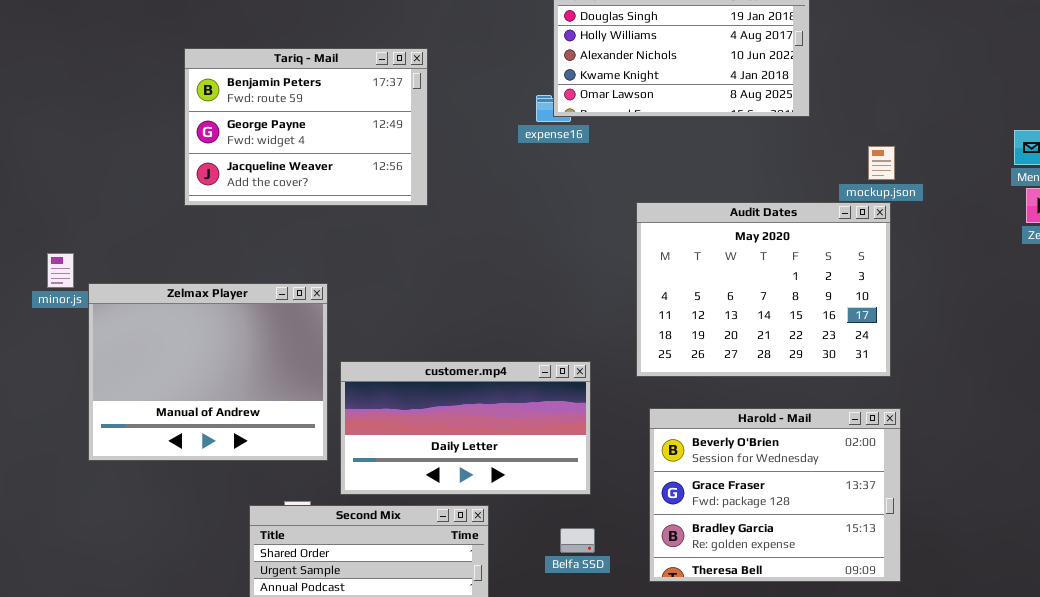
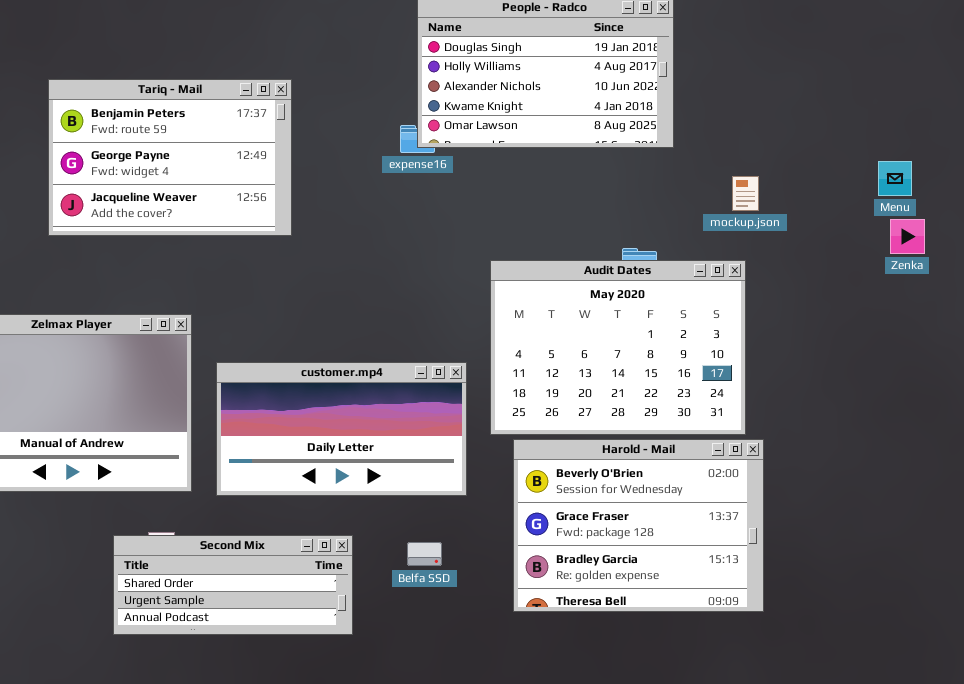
Audit Dates: [636,202,891,377] -> [490,260,746,435], moved
customer.mp4: [340,361,591,495] -> [216,362,467,496], moved
Belfa SSD: [560,528,595,553] -> [407,542,442,566], moved

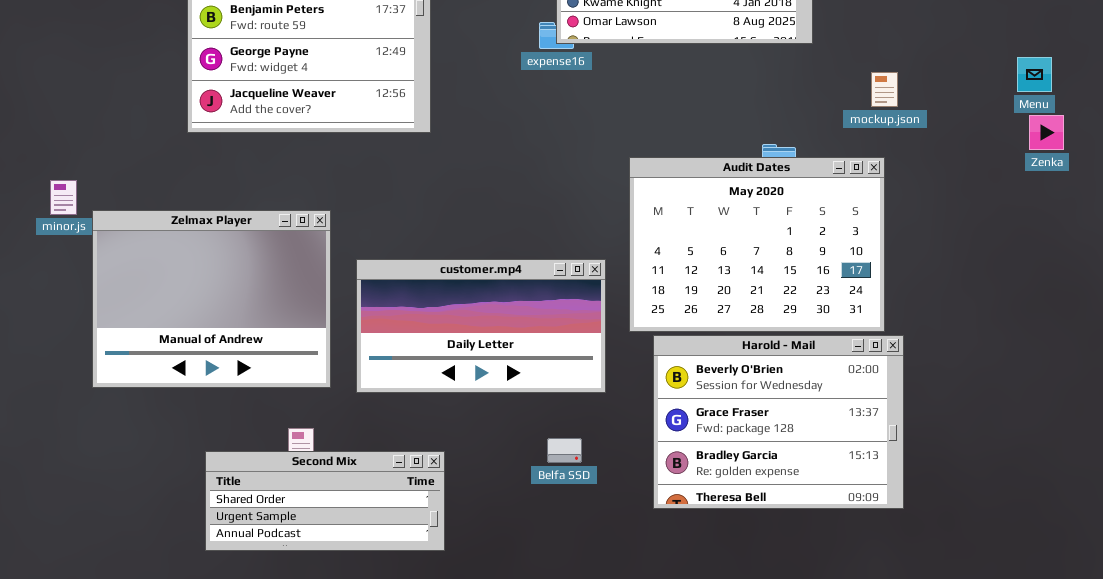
Second Mix: [113,535,353,635] -> [205,451,445,551], moved

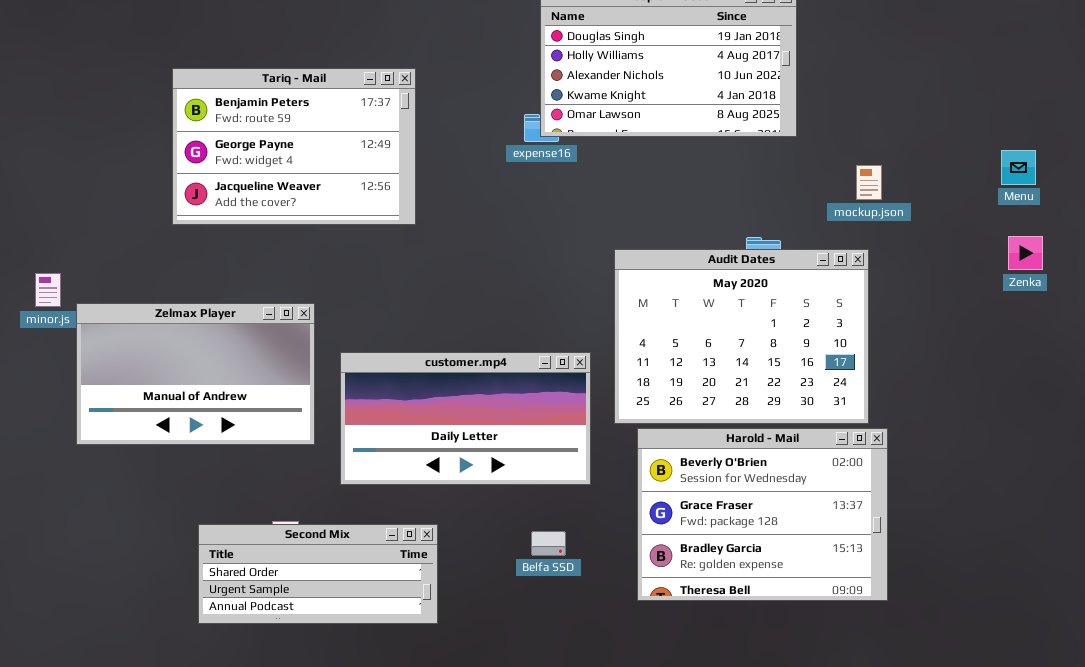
Zenka: [1029,115,1064,150] -> [1008,236,1043,270], moved
Zelmax Player: [92,210,331,388] -> [76,303,315,445], resized
Second Mix: [205,451,445,551] -> [198,524,438,624], moved

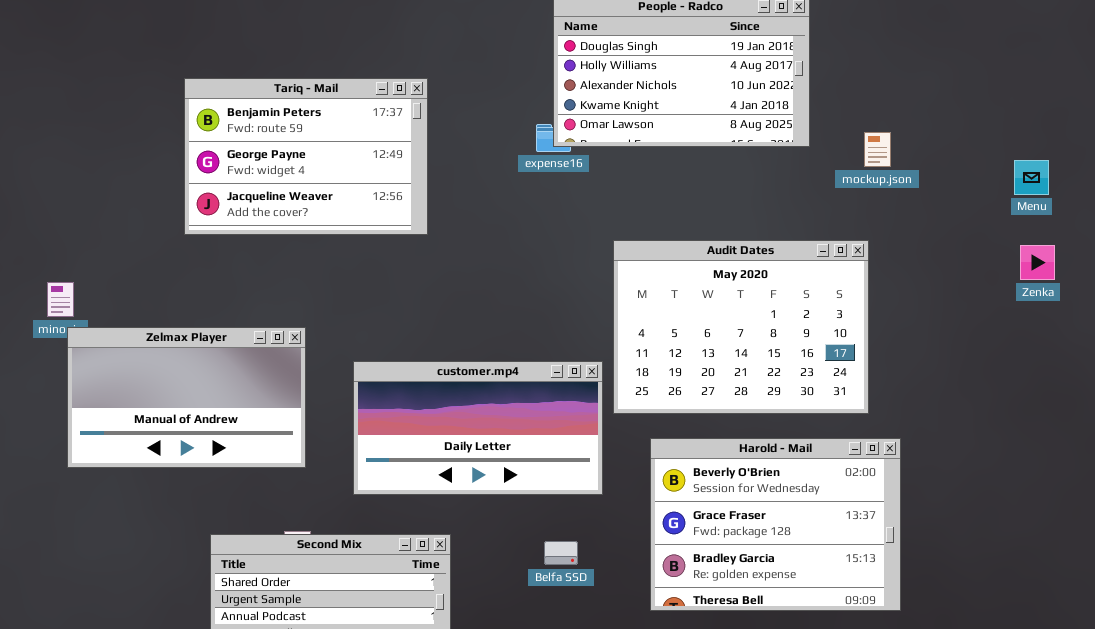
mockup.json: [856,165,882,200] -> [864,132,891,167], moved
Audit Dates: [614,249,869,424] -> [613,240,869,414], moved
Zelmax Player: [76,303,315,445] -> [67,327,306,468], moved

